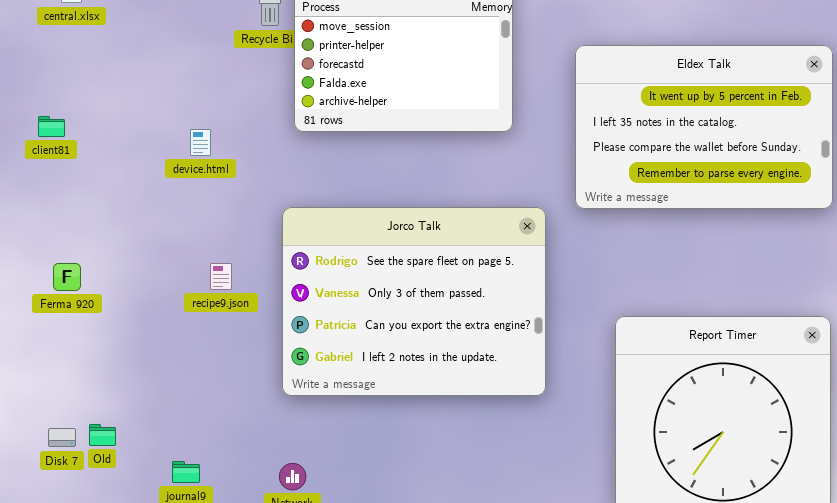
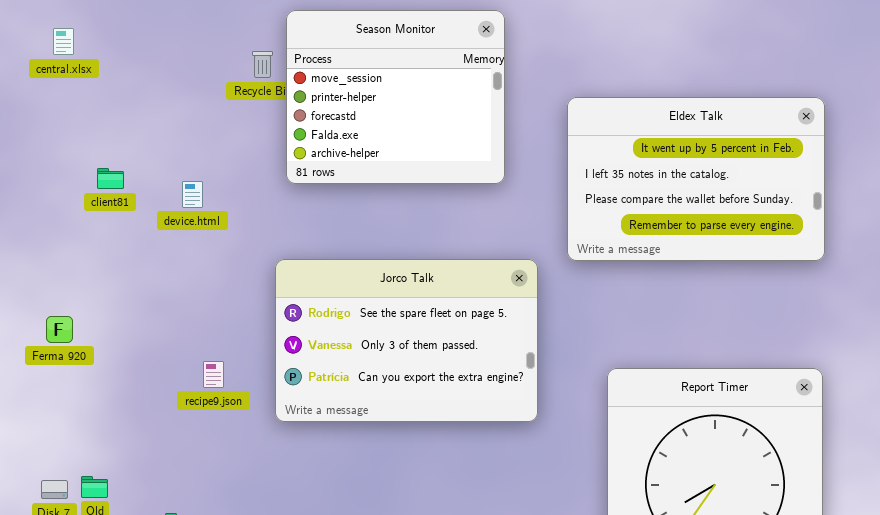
client81: [38,116,65,137] -> [97,168,124,189], moved
Jorco Talk: [282,207,546,396] -> [275,259,538,422], resized
recipe9.json: [210,263,232,290] -> [203,361,224,388], moved

